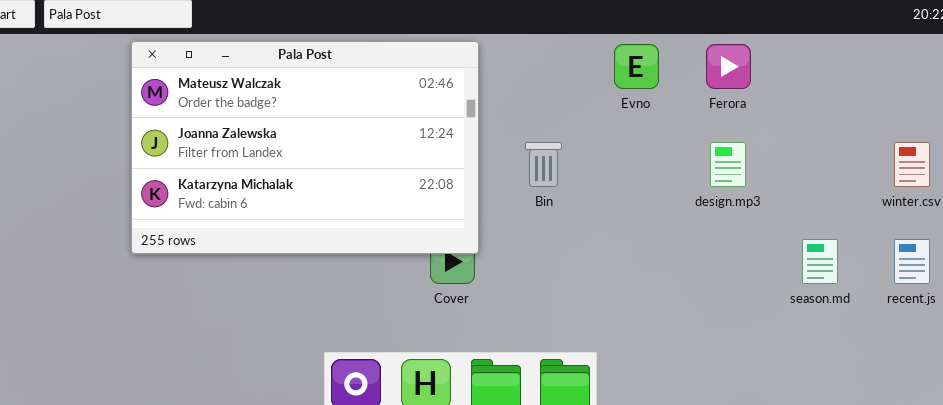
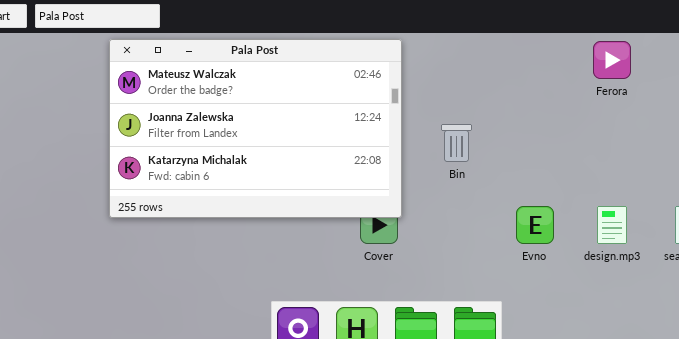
Evno: [614,44,659,89] -> [516,206,554,244], moved
design.mp3: [710,142,746,187] -> [597,206,627,244], moved

